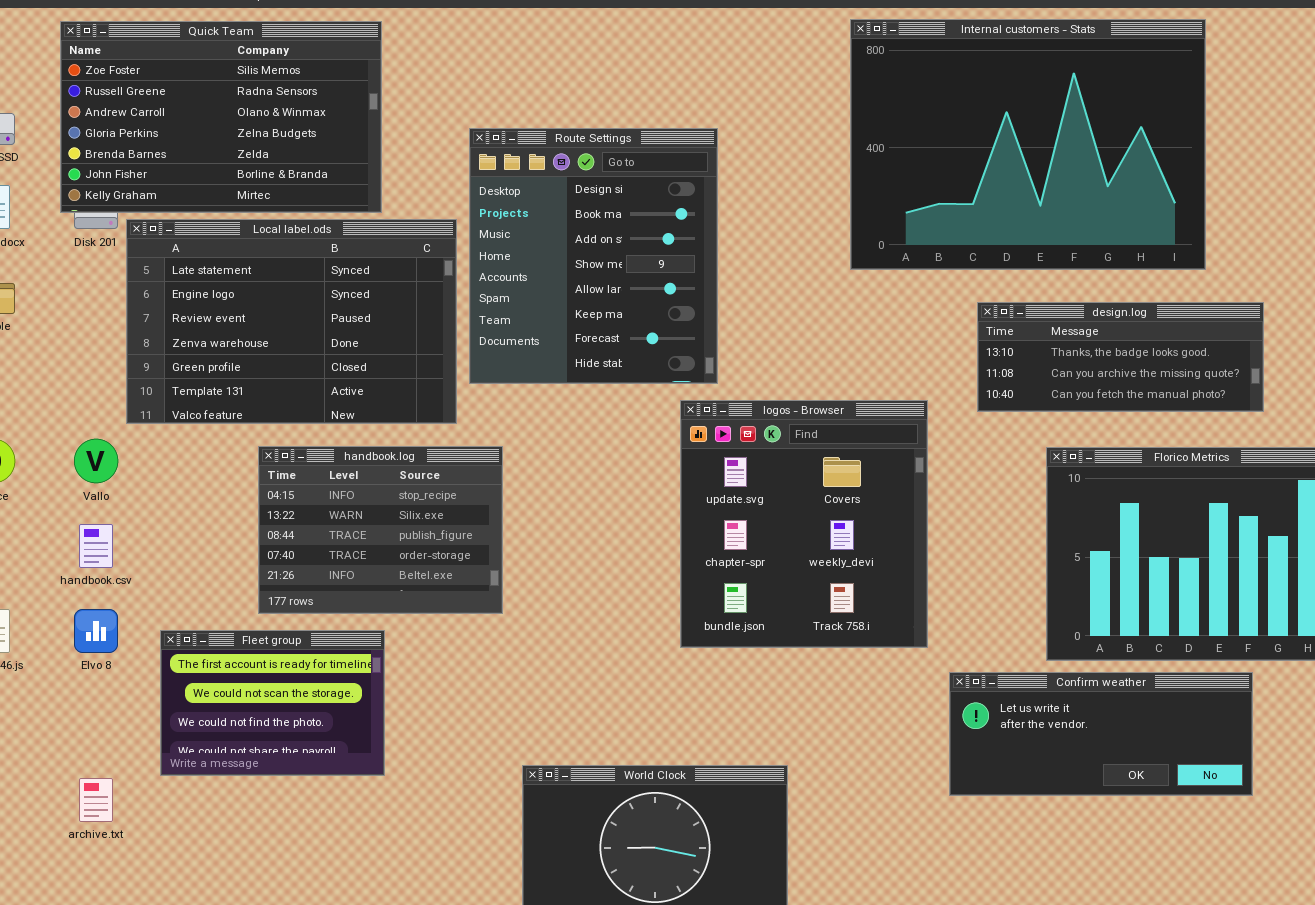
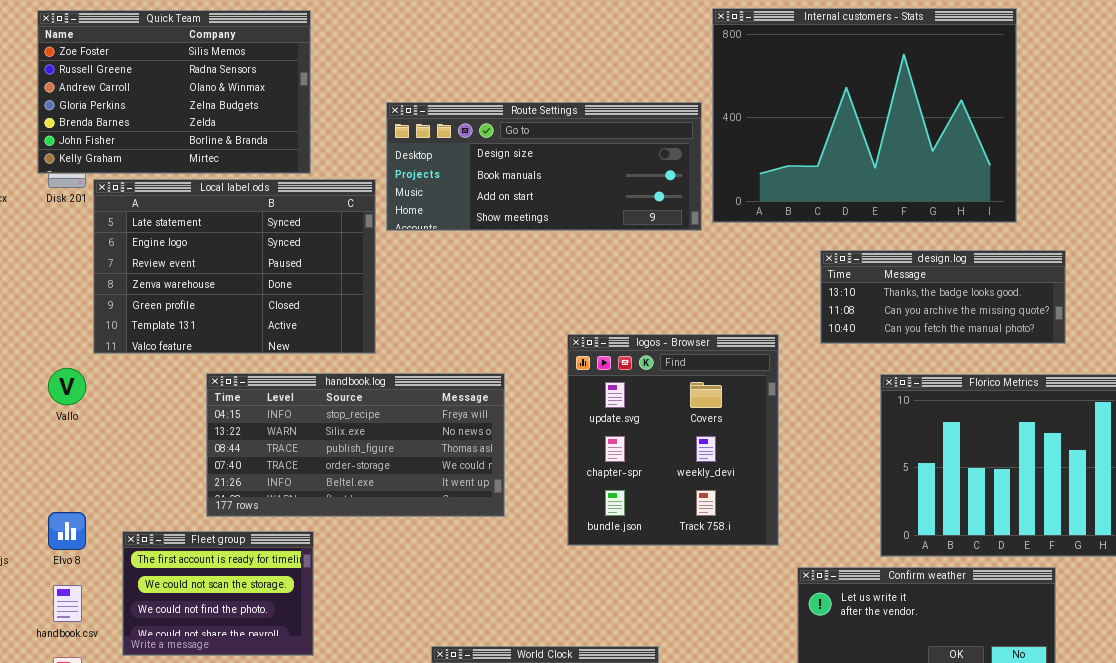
Route Settings: [469,128,718,384] -> [386,102,702,231], resized
handbook.log: [258,446,503,614] -> [206,373,505,517], resized
handbook.csv: [79,524,113,568] -> [53,585,82,622], moved

